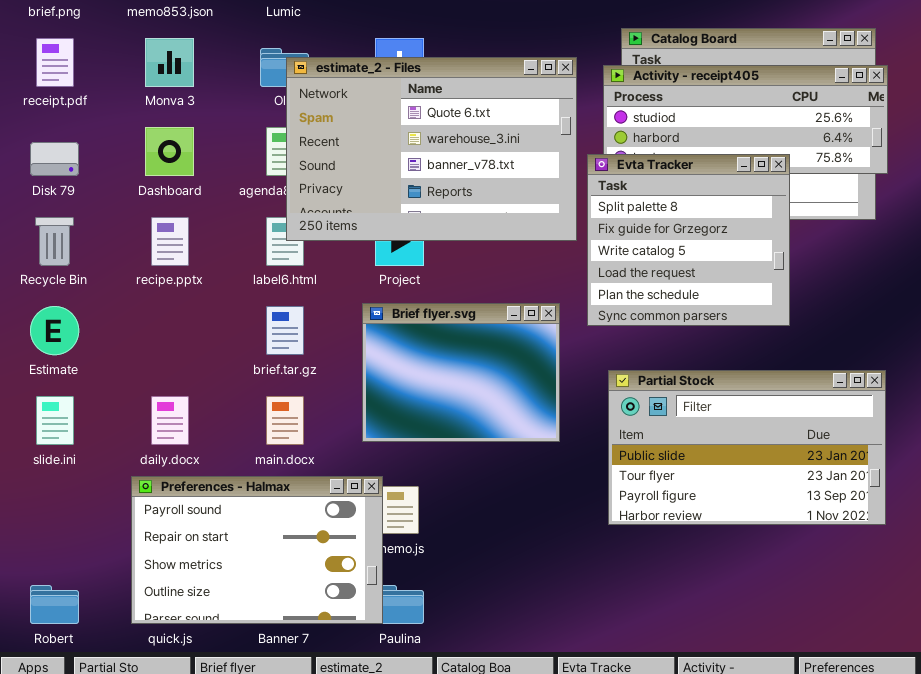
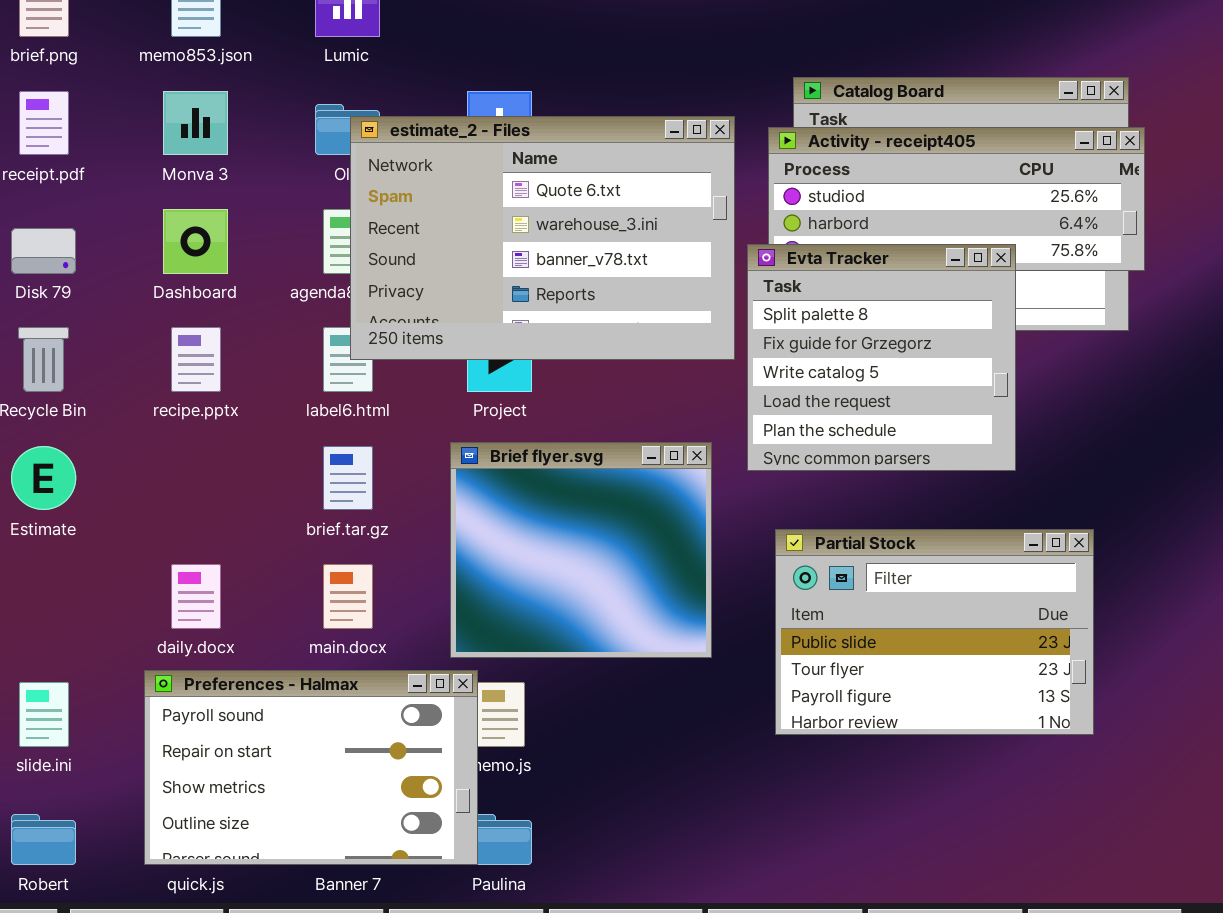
Brief flyer.svg: [362,303,560,442] -> [450,442,712,658], resized
Partial Stock: [608,370,886,525] -> [775,529,1094,735], resized
slide.ini: [36,396,74,445] -> [19,682,69,747], moved

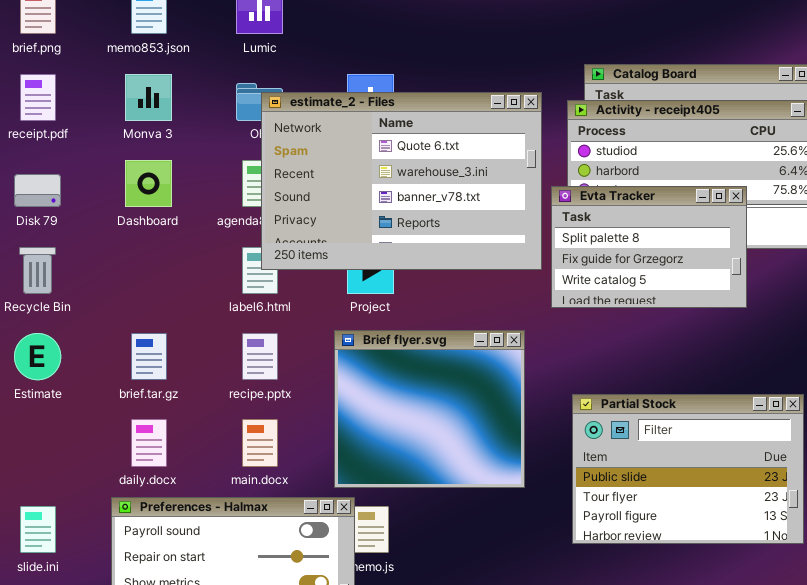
Evta Tracker: [747,244,1016,471] -> [551,186,747,308], resized
recipe.pptx: [171,327,221,392] -> [242,333,278,380], moved
brief.tar.gz: [323,446,373,510] -> [131,333,167,380], moved

